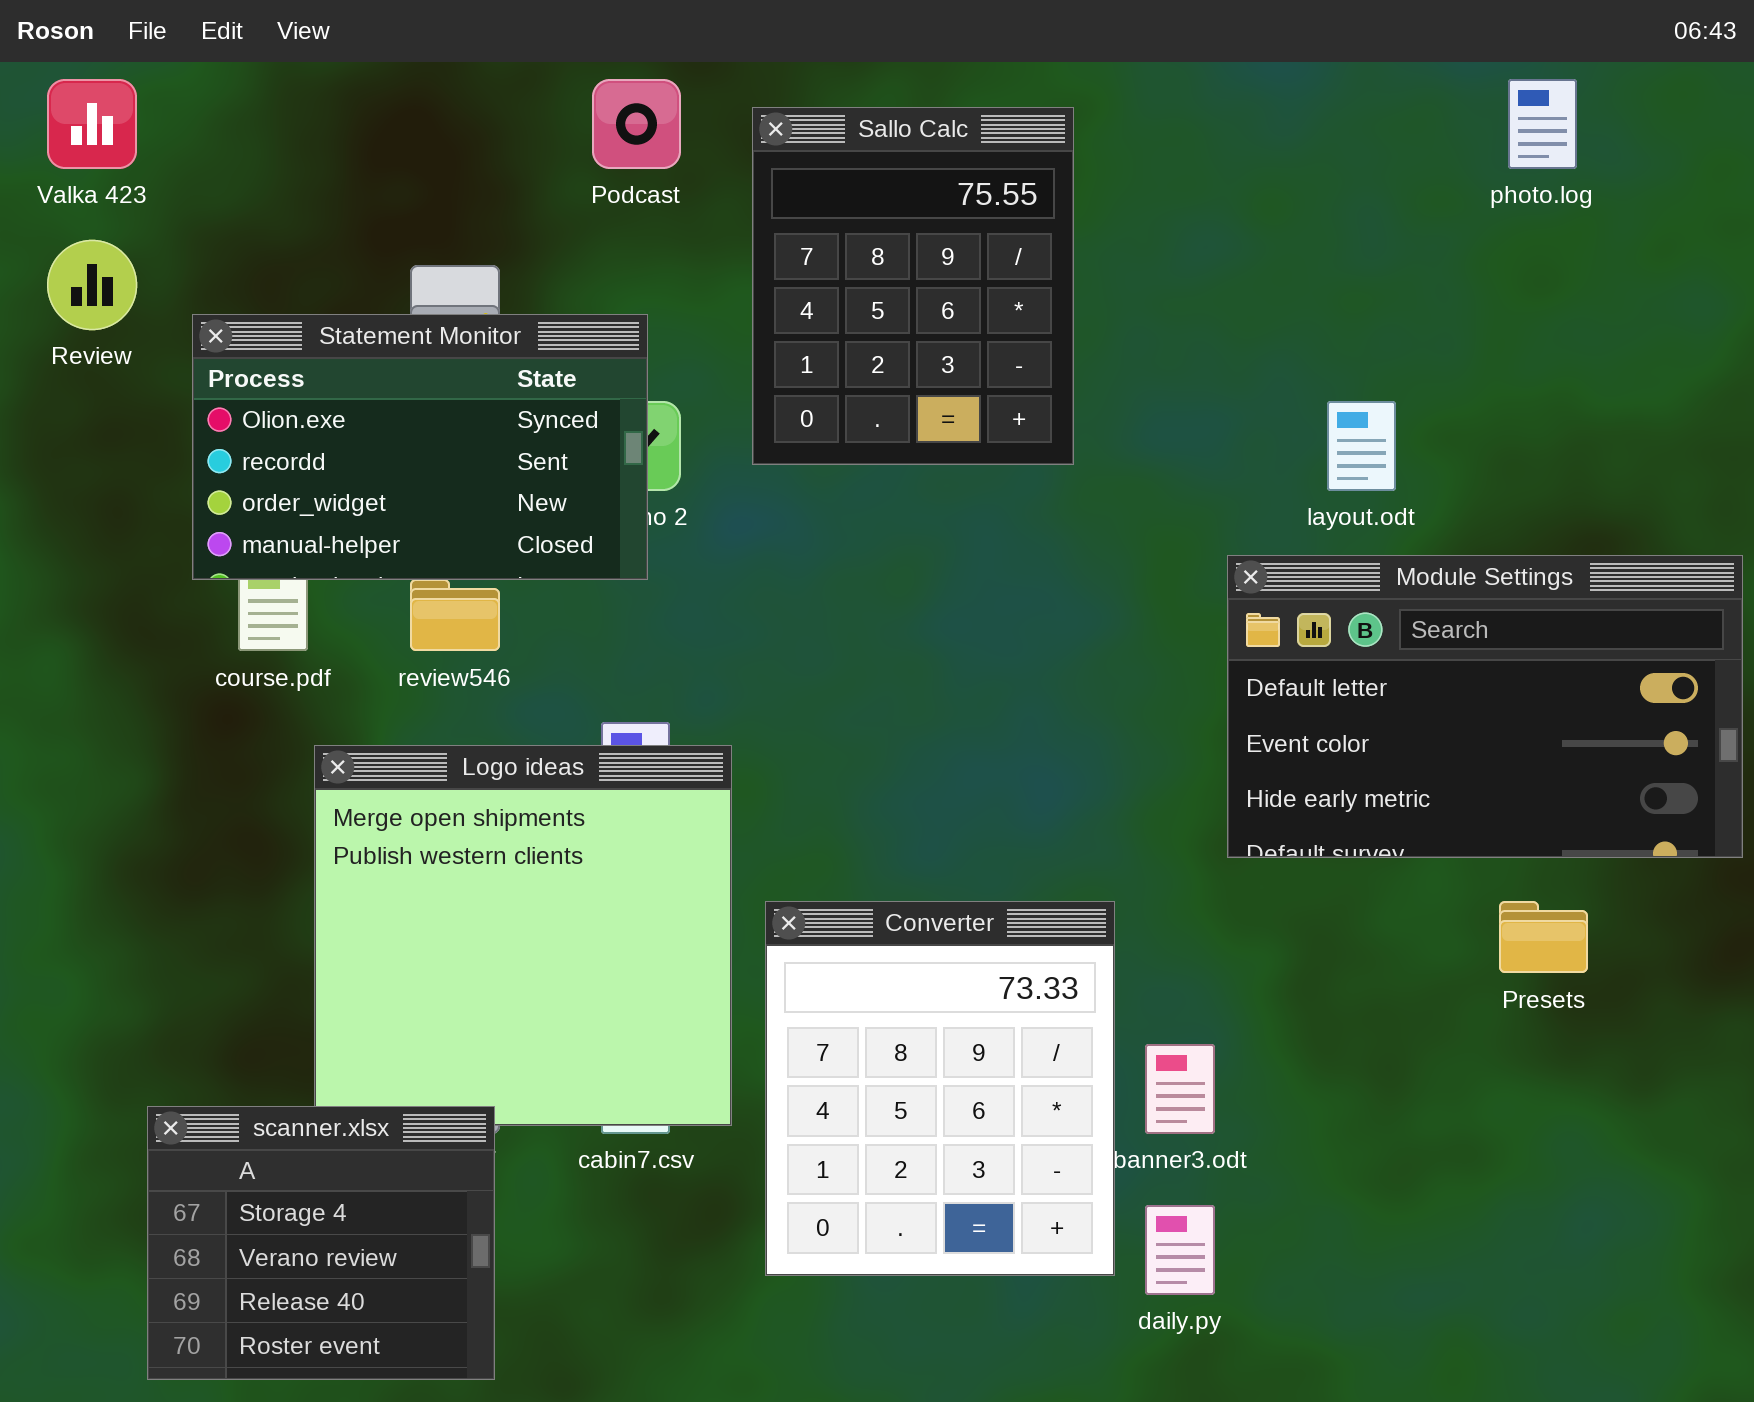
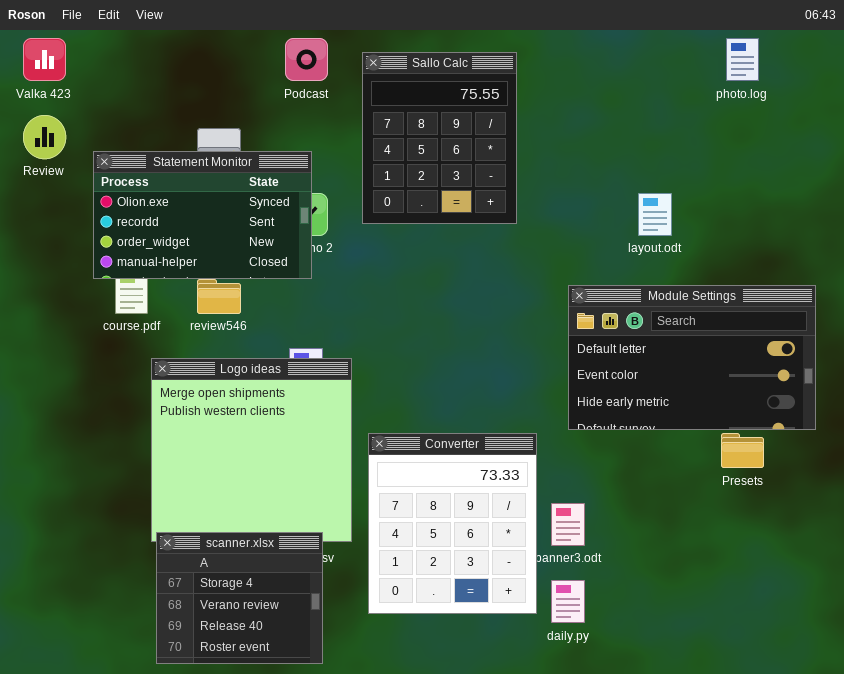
Module Settings: [1227,555,1743,858] -> [568,285,816,430], moved
scanner.xlsx: [147,1106,495,1380] -> [156,532,323,664], moved

